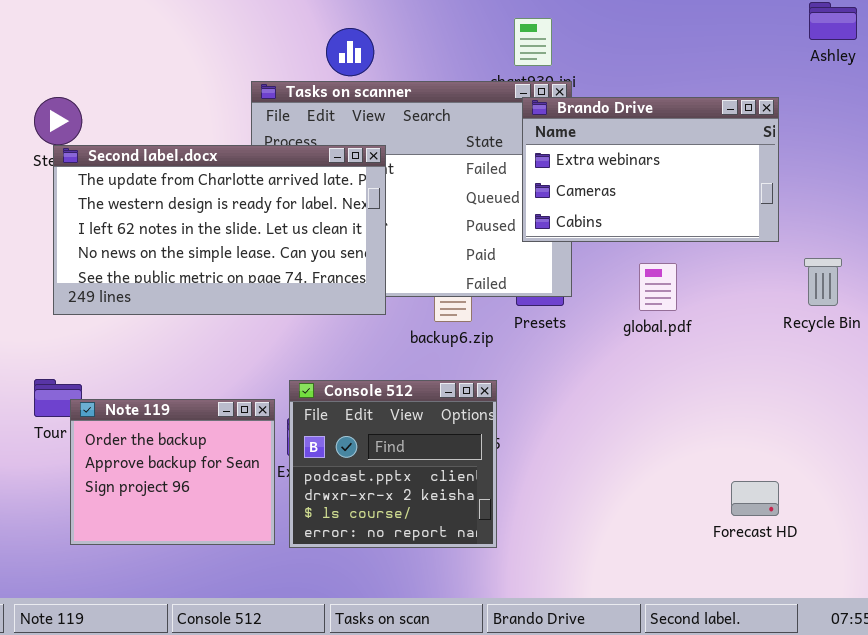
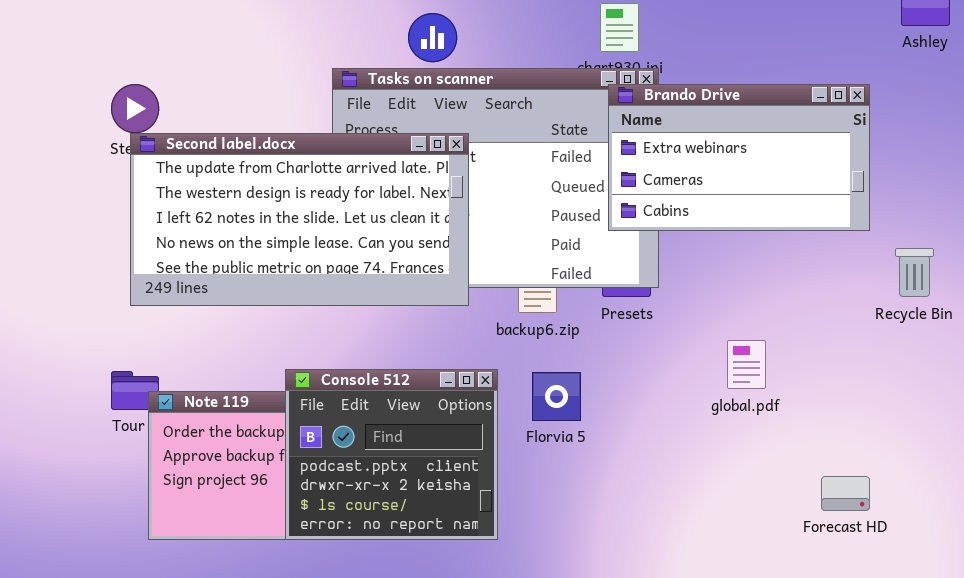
global.pdf: [639,263,677,311] -> [727,340,766,389], moved
Console 512: [289,380,497,548] -> [285,369,498,540], moved

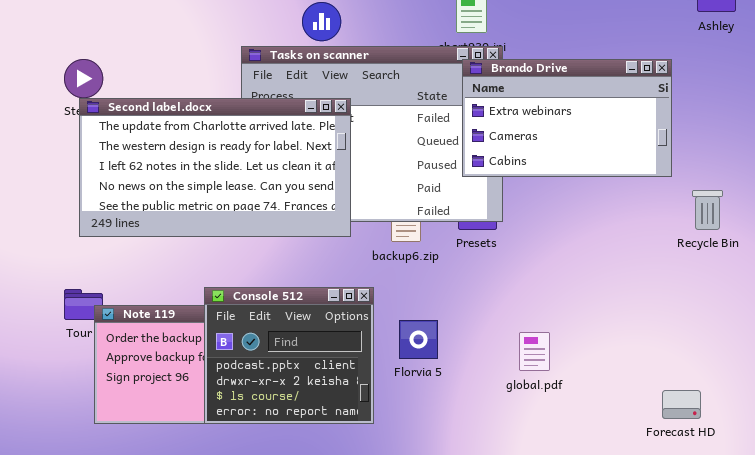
global.pdf: [727,340,766,389] -> [519,332,550,371], moved
Florvia 5: [532,372,581,421] -> [399,320,438,359], moved
Forecast HD: [821,476,870,511] -> [662,390,701,419], moved

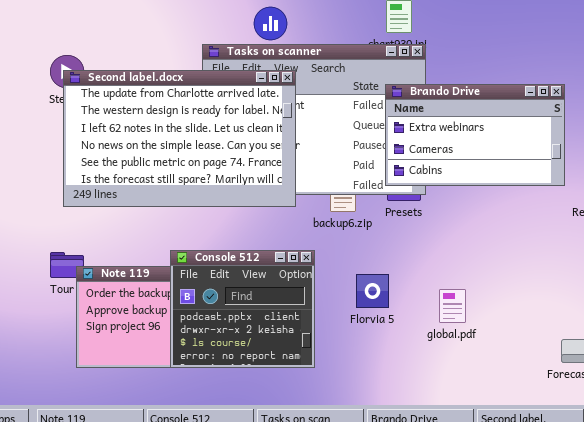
Brando Drive: [462,59,672,177] -> [385,84,565,186], moved
Second label.docx: [79,98,351,237] -> [63,70,296,207], resized
Florvia 5: [399,320,438,359] -> [356,274,389,308], moved

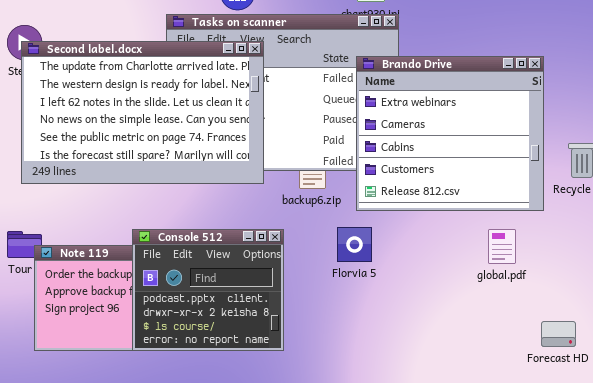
Brando Drive: [385,84,565,186] -> [356,56,544,211], resized
Florvia 5: [356,274,389,308] -> [337,227,372,262], moved
global.pdf: [439,289,466,323] -> [488,229,516,264], moved

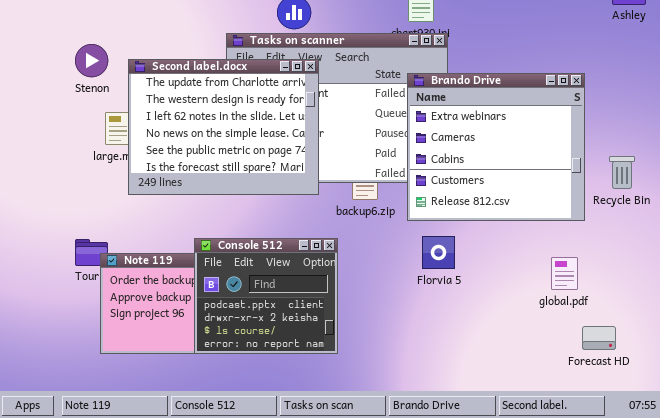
Second label.docx: [21,41,264,184] -> [128,59,319,195], resized
Florvia 5: [337,227,372,262] -> [422,236,455,269], moved
global.pdf: [488,229,516,264] -> [551,257,578,290], moved

